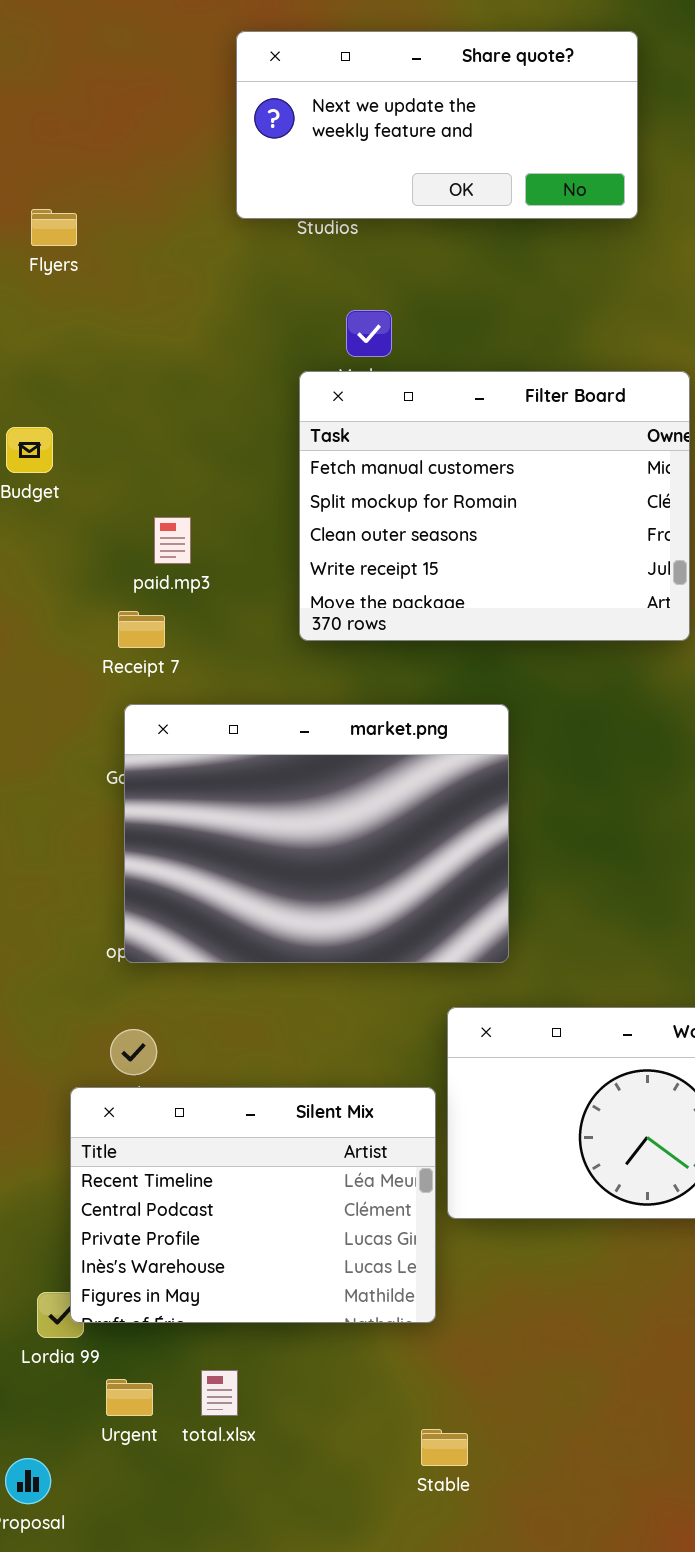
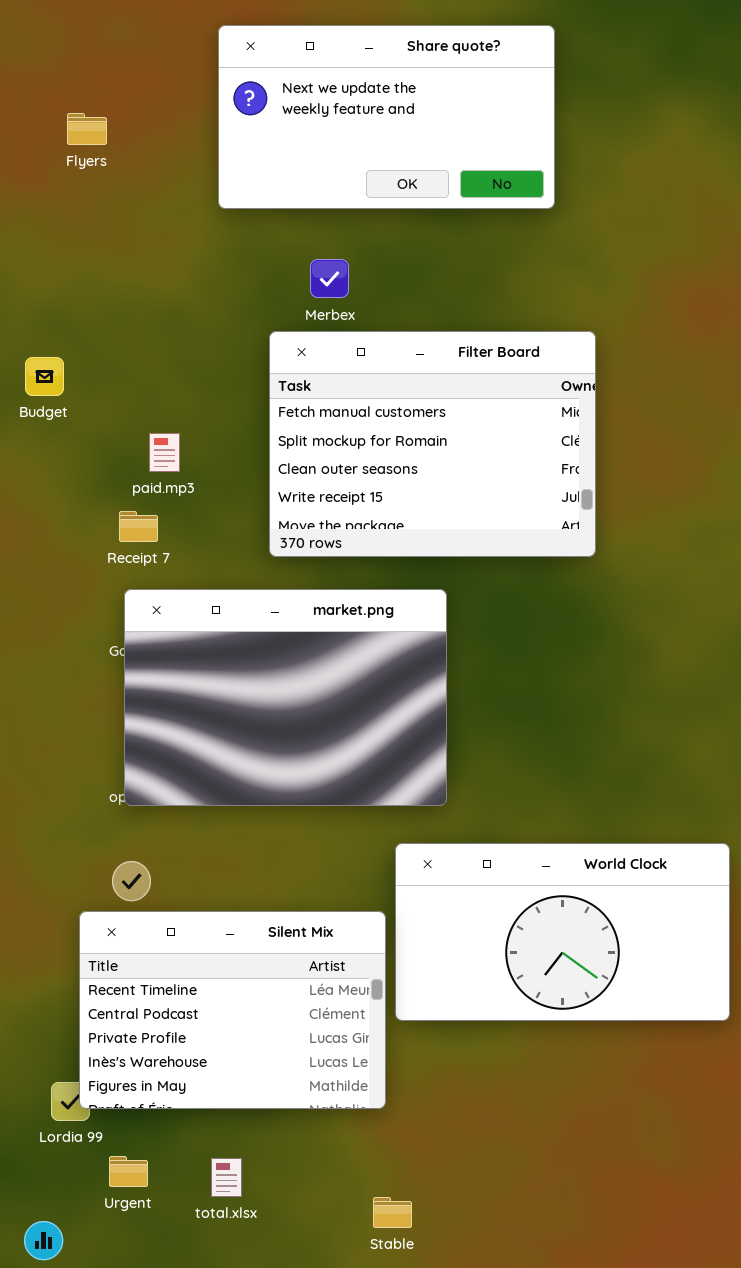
Share quote?: [236,31,638,219] -> [218,25,555,209], resized
Flyers: [31,209,77,246] -> [67,113,107,145], moved
Filter Board: [299,371,690,641] -> [269,331,596,557], moved
total.xlsx: [201,1370,238,1416] -> [211,1158,242,1197], moved

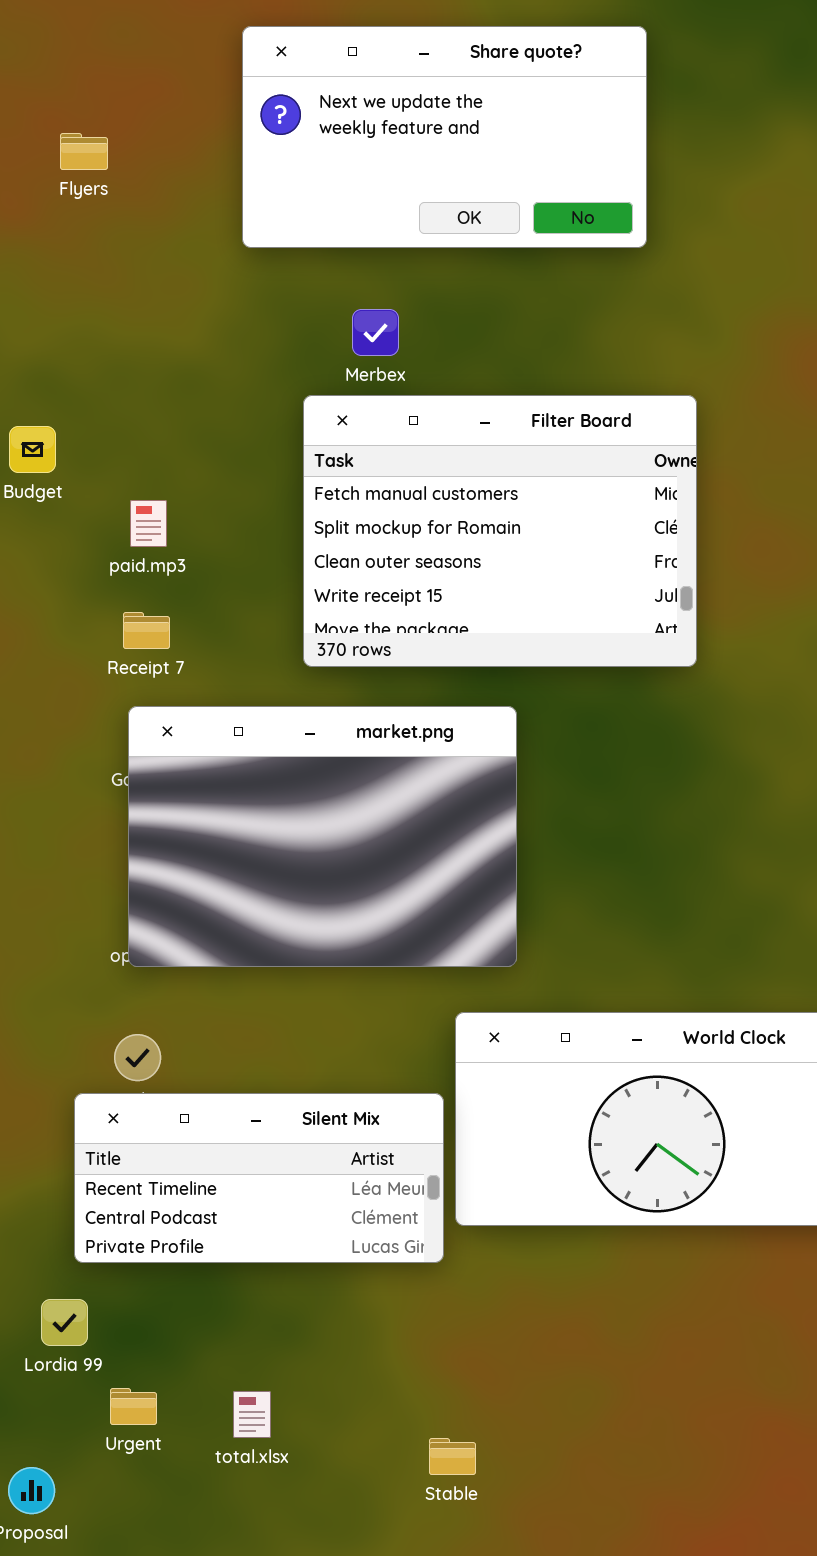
paid.mp3: [149,433,180,472] -> [130,500,167,547], moved
Silent Mix: [79,911,386,1109] -> [74,1093,444,1263], resized

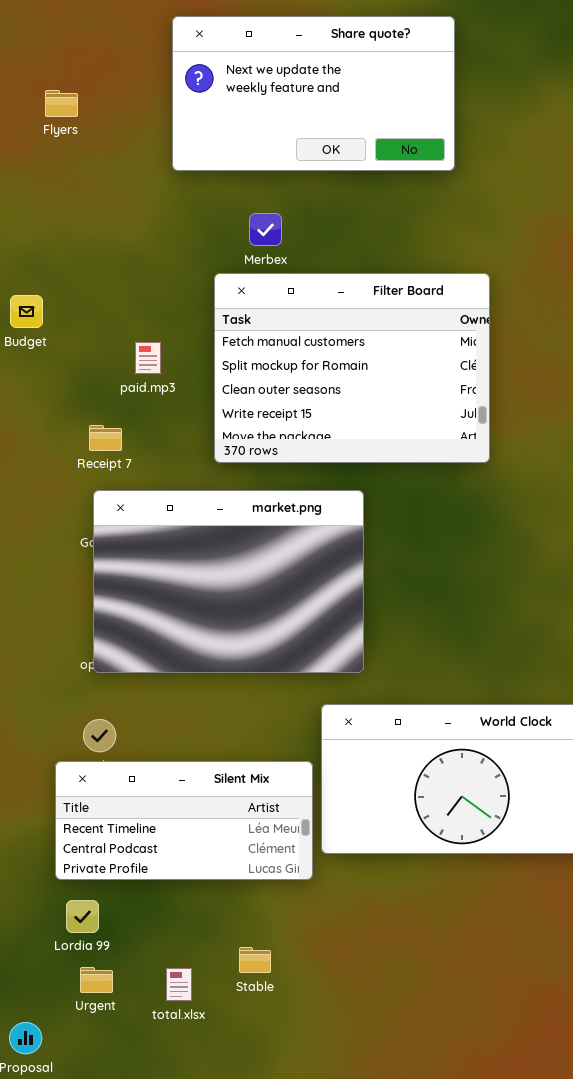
paid.mp3: [130,500,167,547] -> [135,342,161,374], moved
Lordia 99: [41,1299,88,1346] -> [66,900,99,933], moved
Stable: [429,1438,476,1475] -> [239,947,271,973], moved

